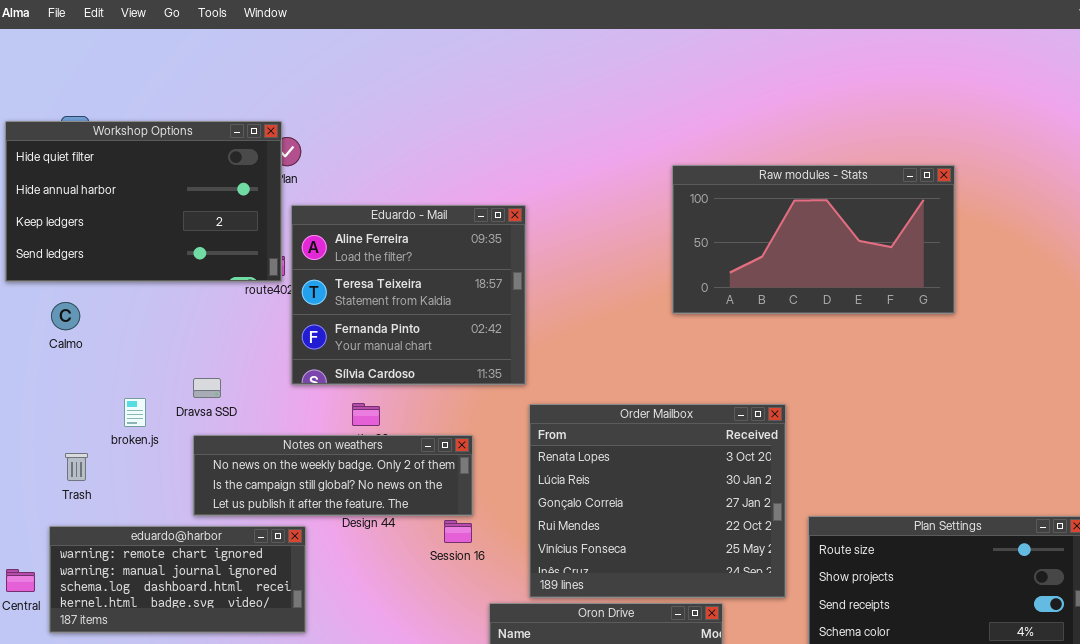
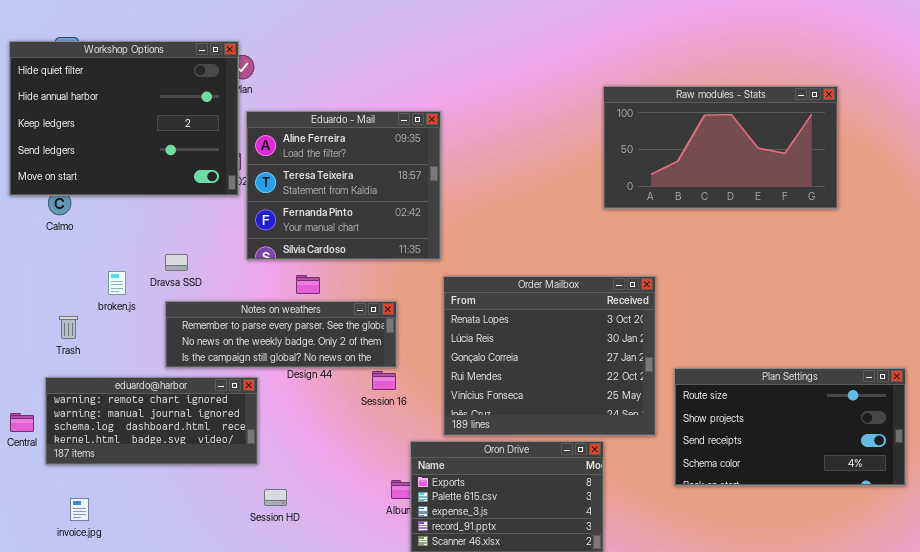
Workshop Options: [5,121,282,282] -> [9,41,239,196], resized
Raw modules - Stats: [672,165,955,314] -> [603,86,838,209], moved
Notes on weathers: [193,435,473,516] -> [165,301,397,368], scrolled up 1 row

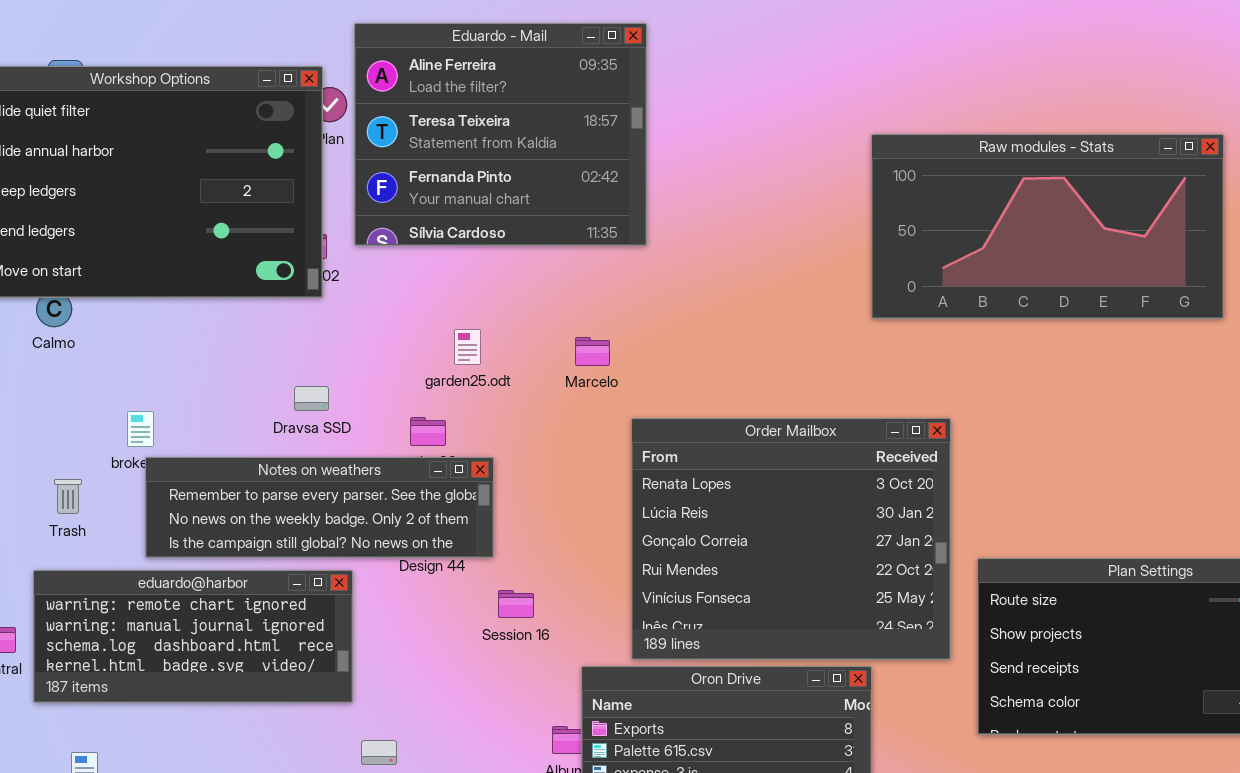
Eduardo - Mail: [246,111,441,260] -> [354,23,647,246], moved
Dravsa SSD: [165,254,188,271] -> [294,386,329,411], moved
Notes on weathers: [165,301,397,368] -> [145,457,494,558], moved
Session 16: [372,371,396,390] -> [498,590,534,618], moved

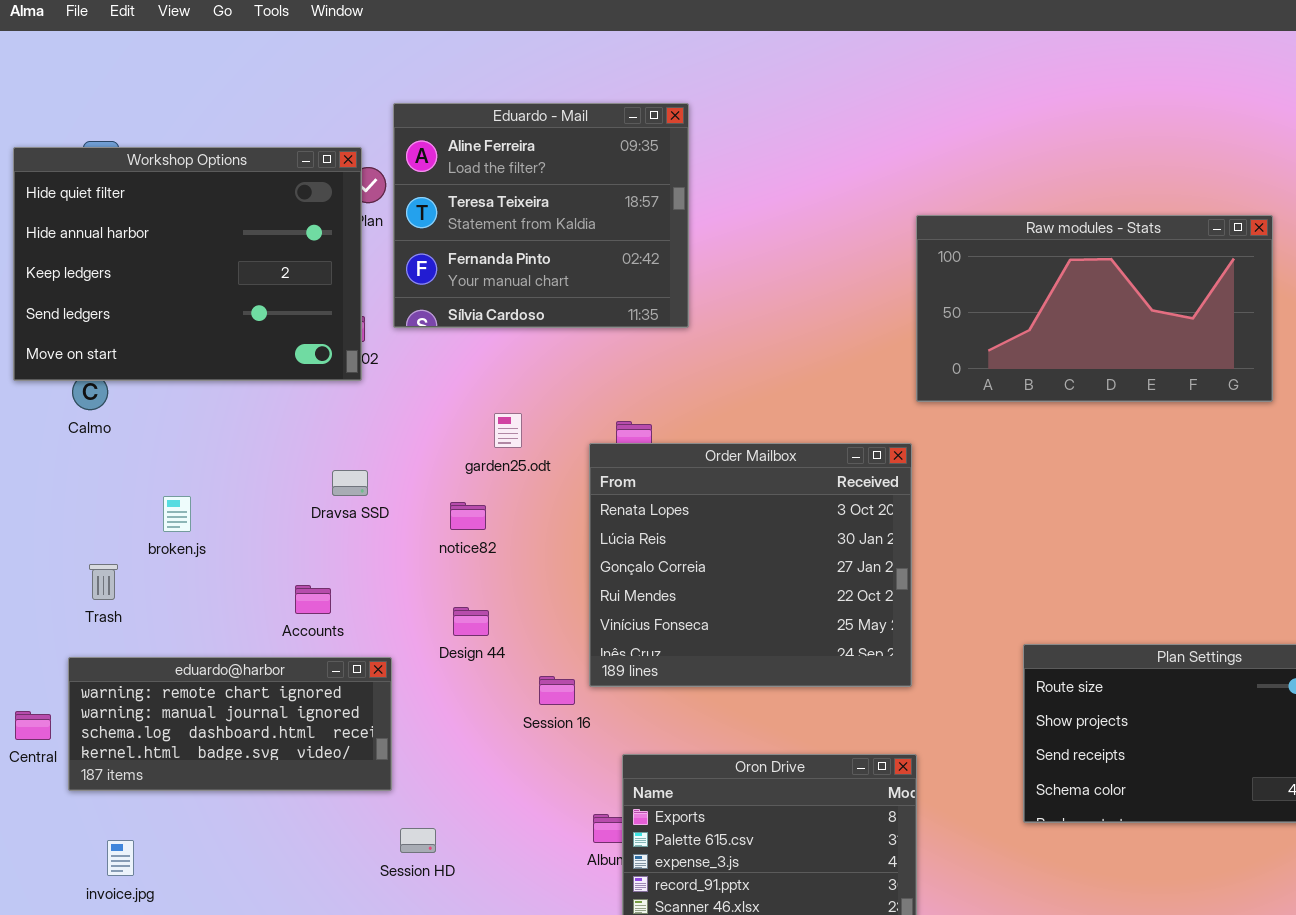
Order Mailbox: [631,418,951,660] -> [589,443,912,687], moved
Notes on weathers: [145,457,494,558] -> none, closed

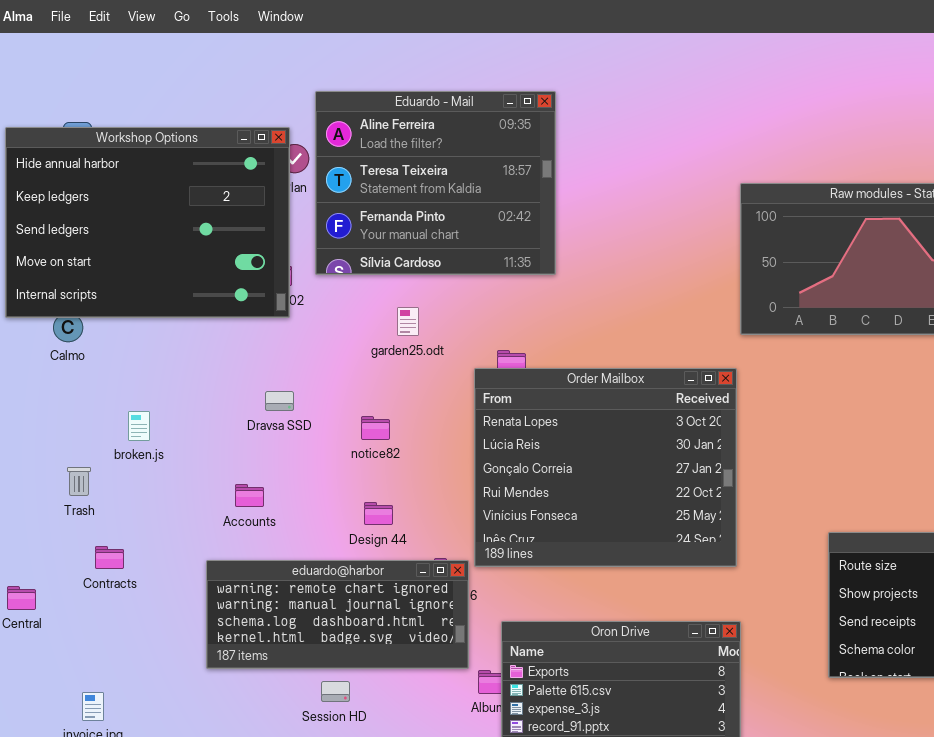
Workshop Options: [13,147,362,381] -> [5,127,290,318], scrolled down 1 row
garden25.odt: [494,413,522,448] -> [397,307,419,336], moved
eduardo@harbor: [68,657,392,791] -> [206,560,469,669], moved

